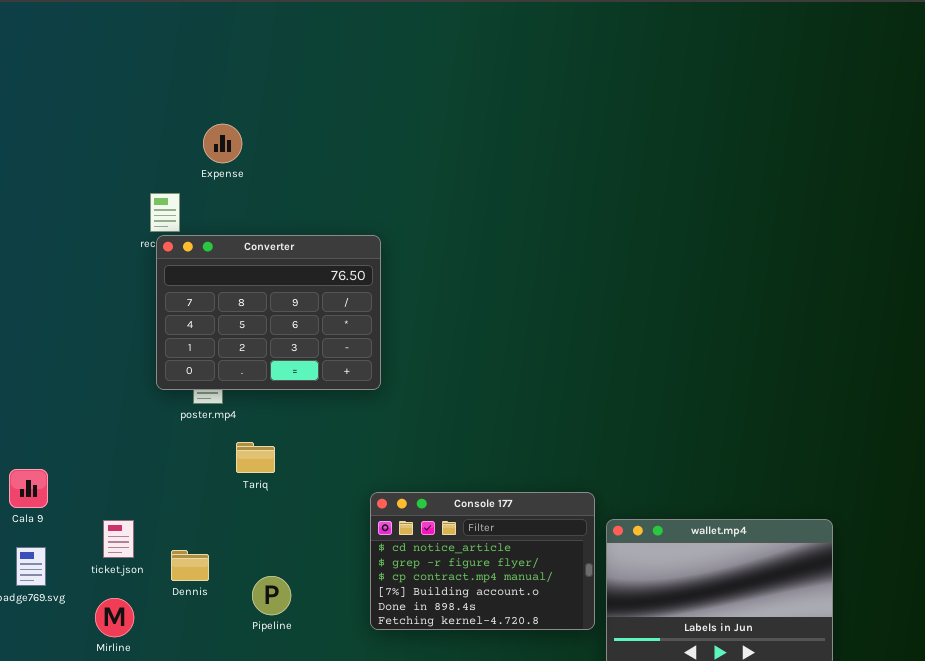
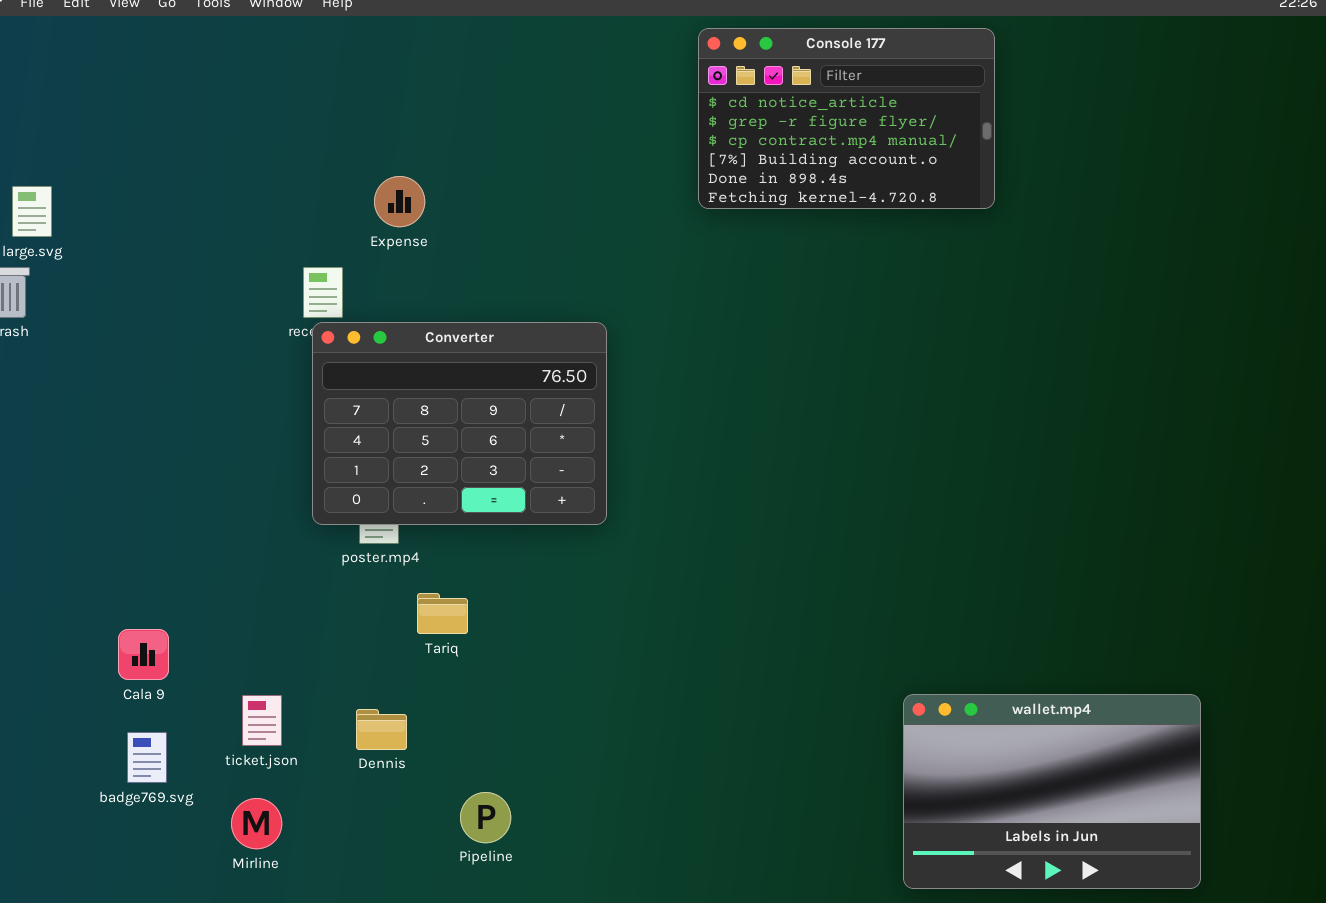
Console 177: [370,492,595,630] -> [698,28,995,209], moved
Dennis: [171,550,209,581] -> [356,709,407,750], moved
Pipeline: [252,576,291,615] -> [460,792,511,843], moved

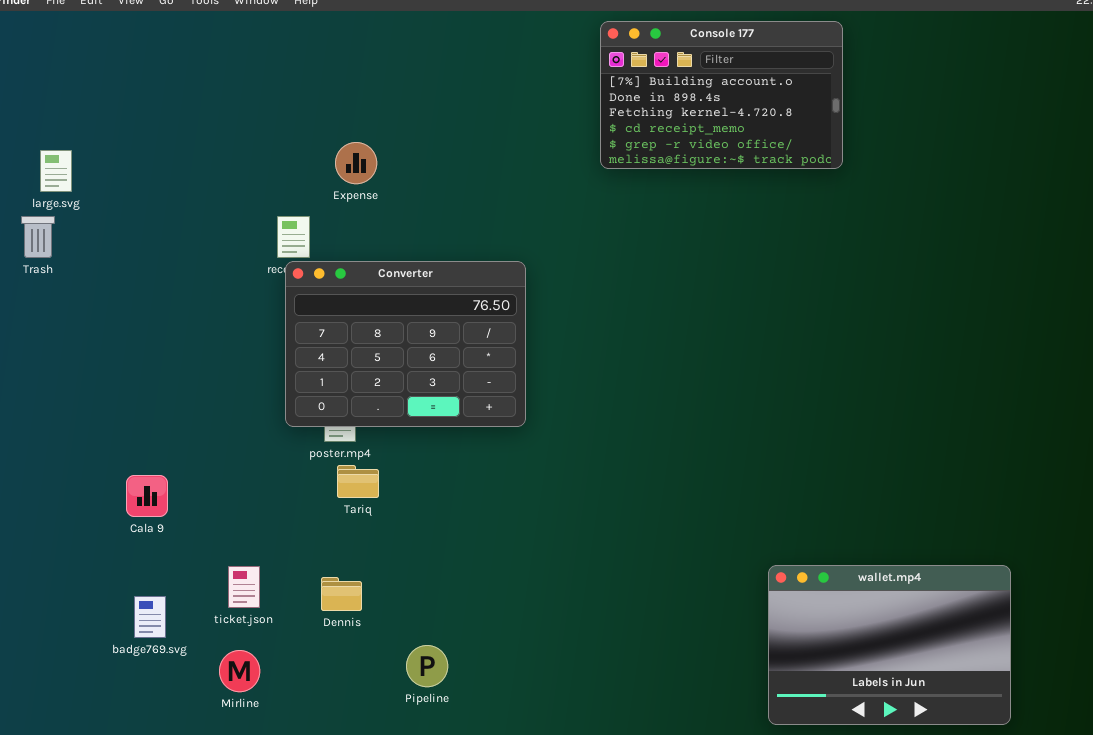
Console 177: [698,28,995,209] -> [600,21,843,169], scrolled down 3 rows
Tariq: [417,593,468,634] -> [337,465,379,498], moved
Cala 9: [118,629,169,680] -> [126,475,168,517], moved

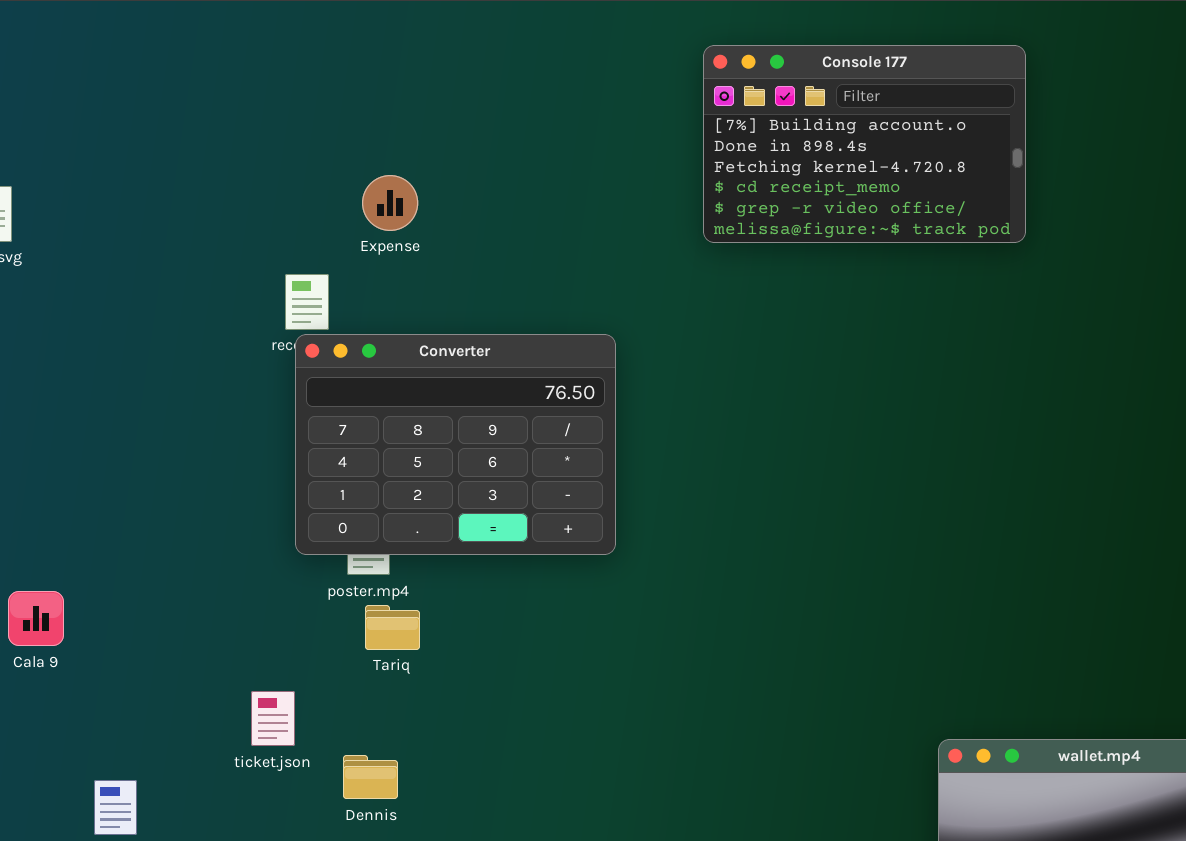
Console 177: [600,21,843,169] -> [703,45,1026,243], moved
Cala 9: [126,475,168,517] -> [8,591,64,646], moved
ticket.json: [228,566,260,608] -> [251,691,295,746], moved

